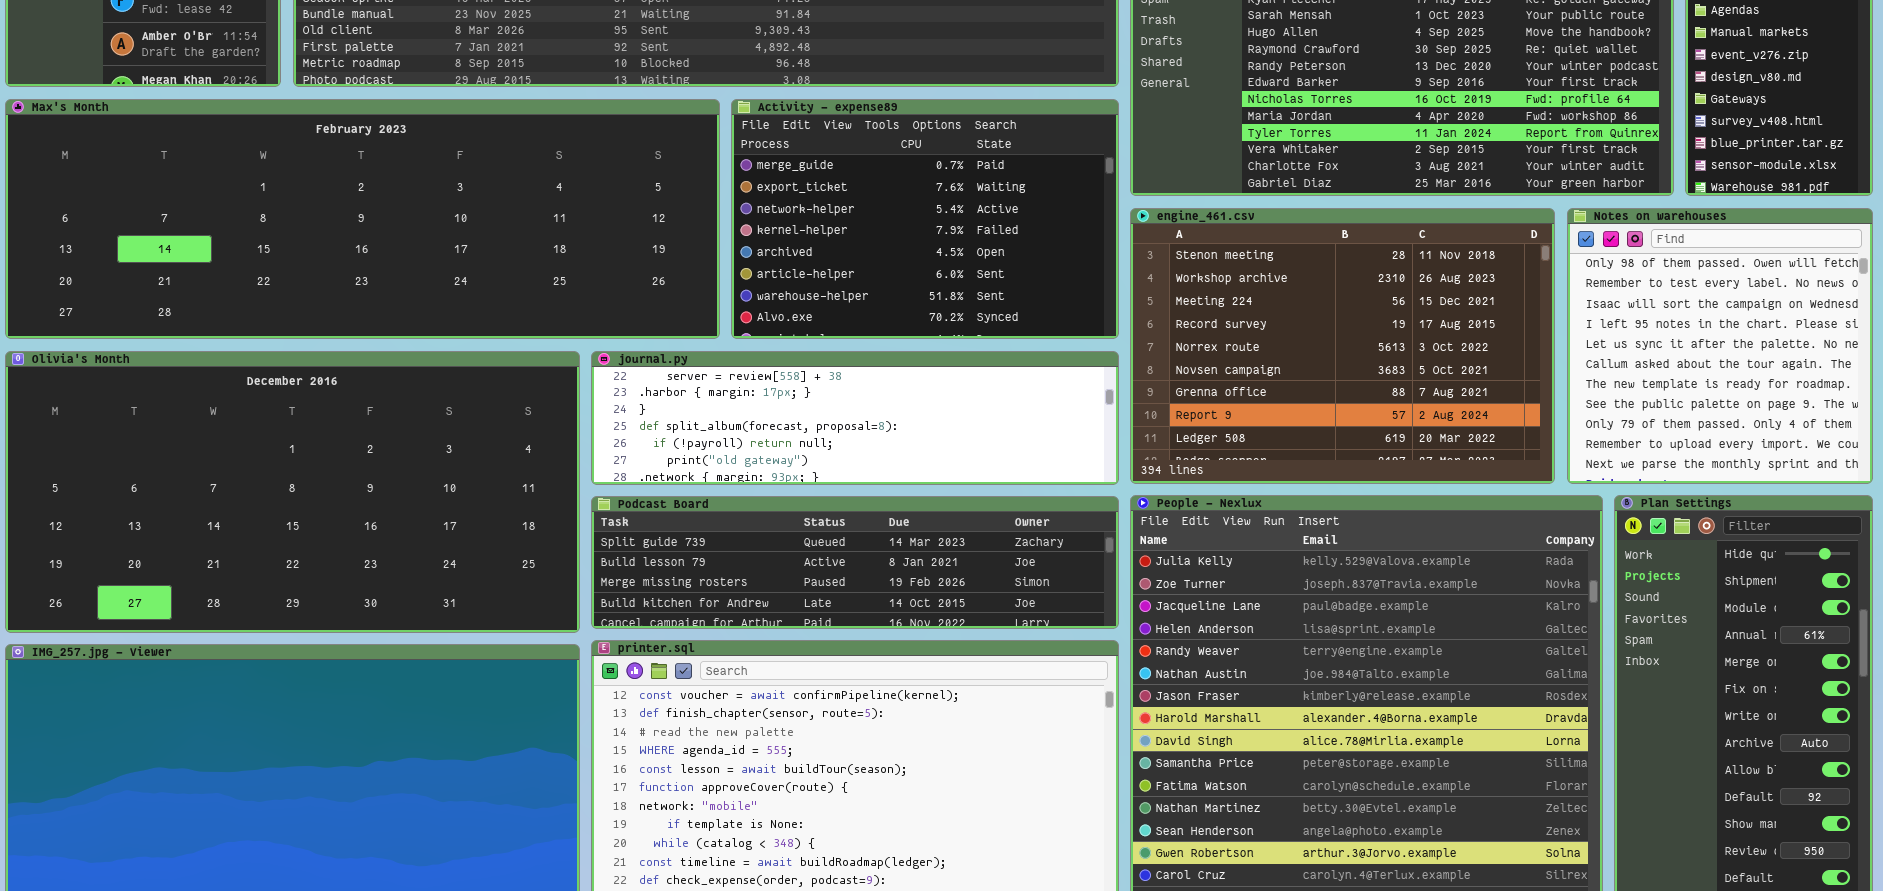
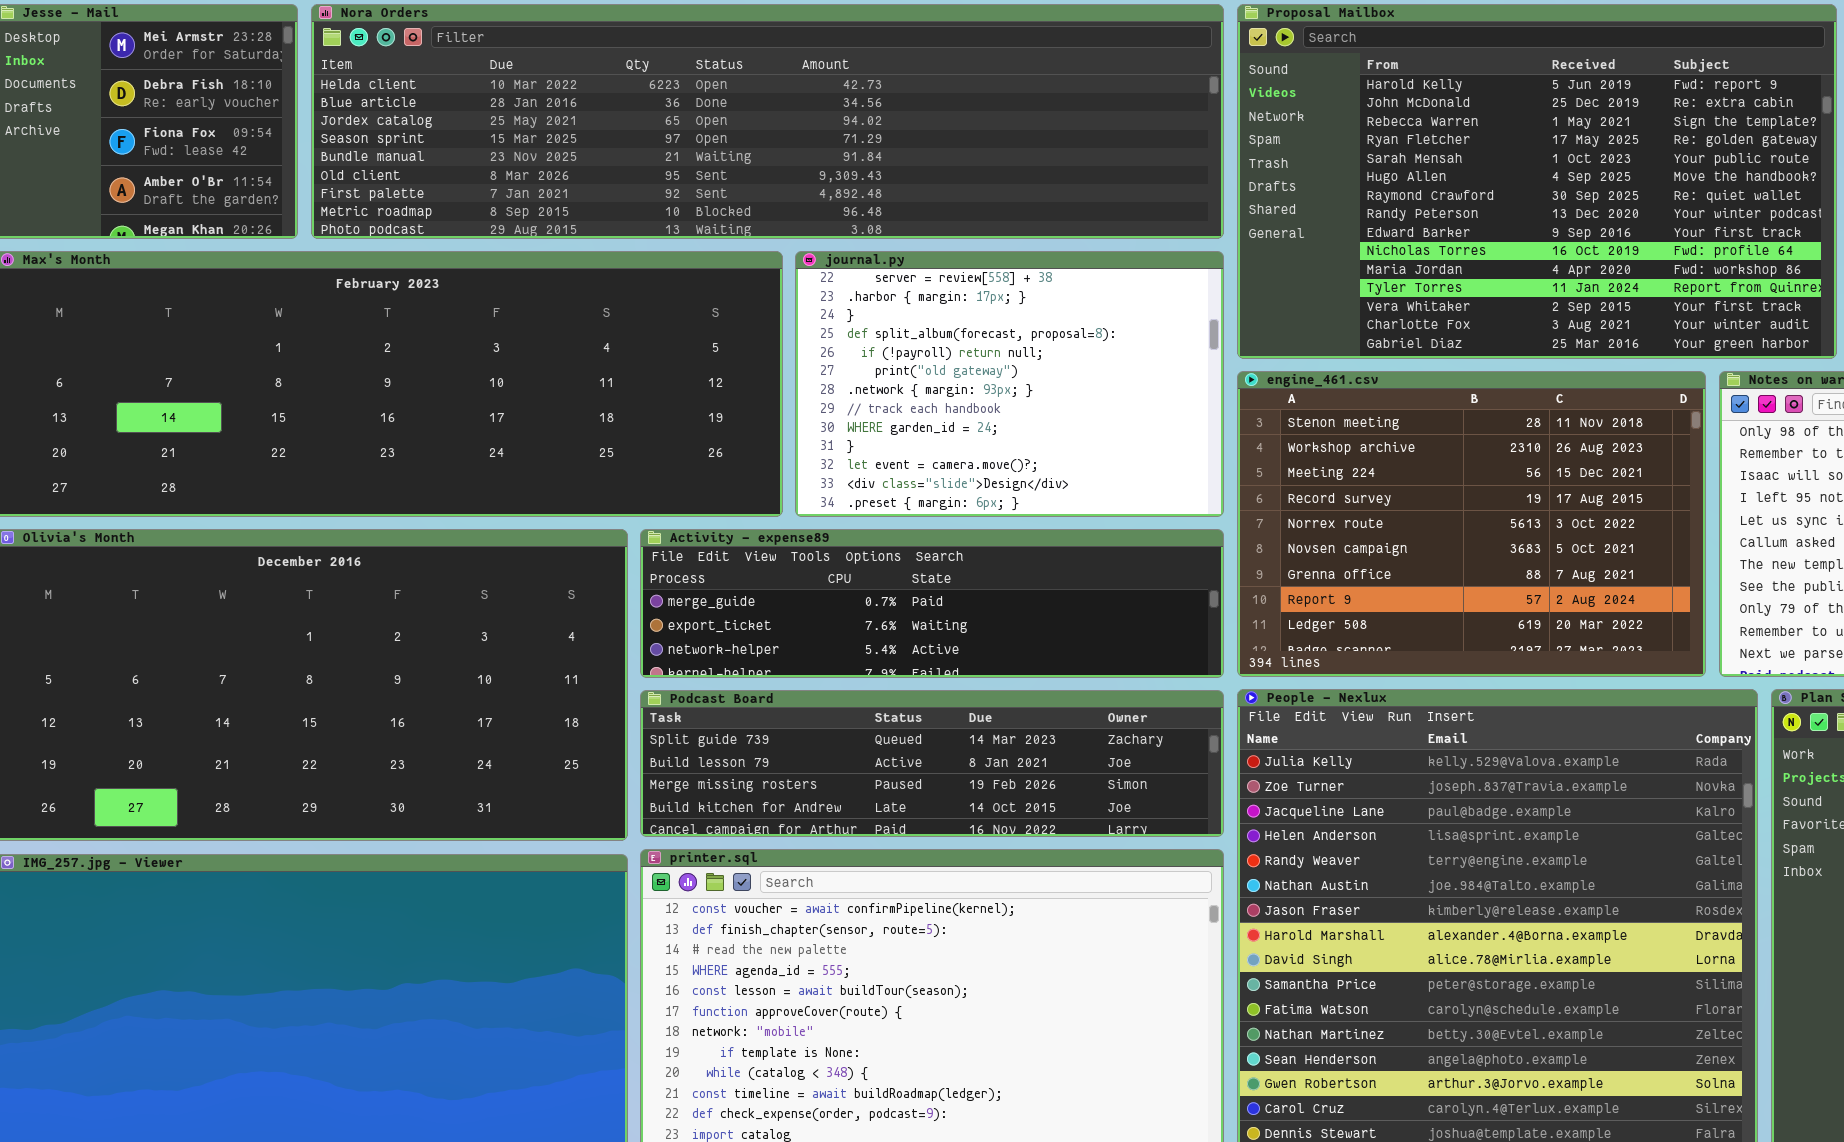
Activity - expense89: [731,99,1119,339] -> [640,529,1224,678], moved, resized
journal.py: [591,351,1119,485] -> [795,251,1224,517], moved, resized

